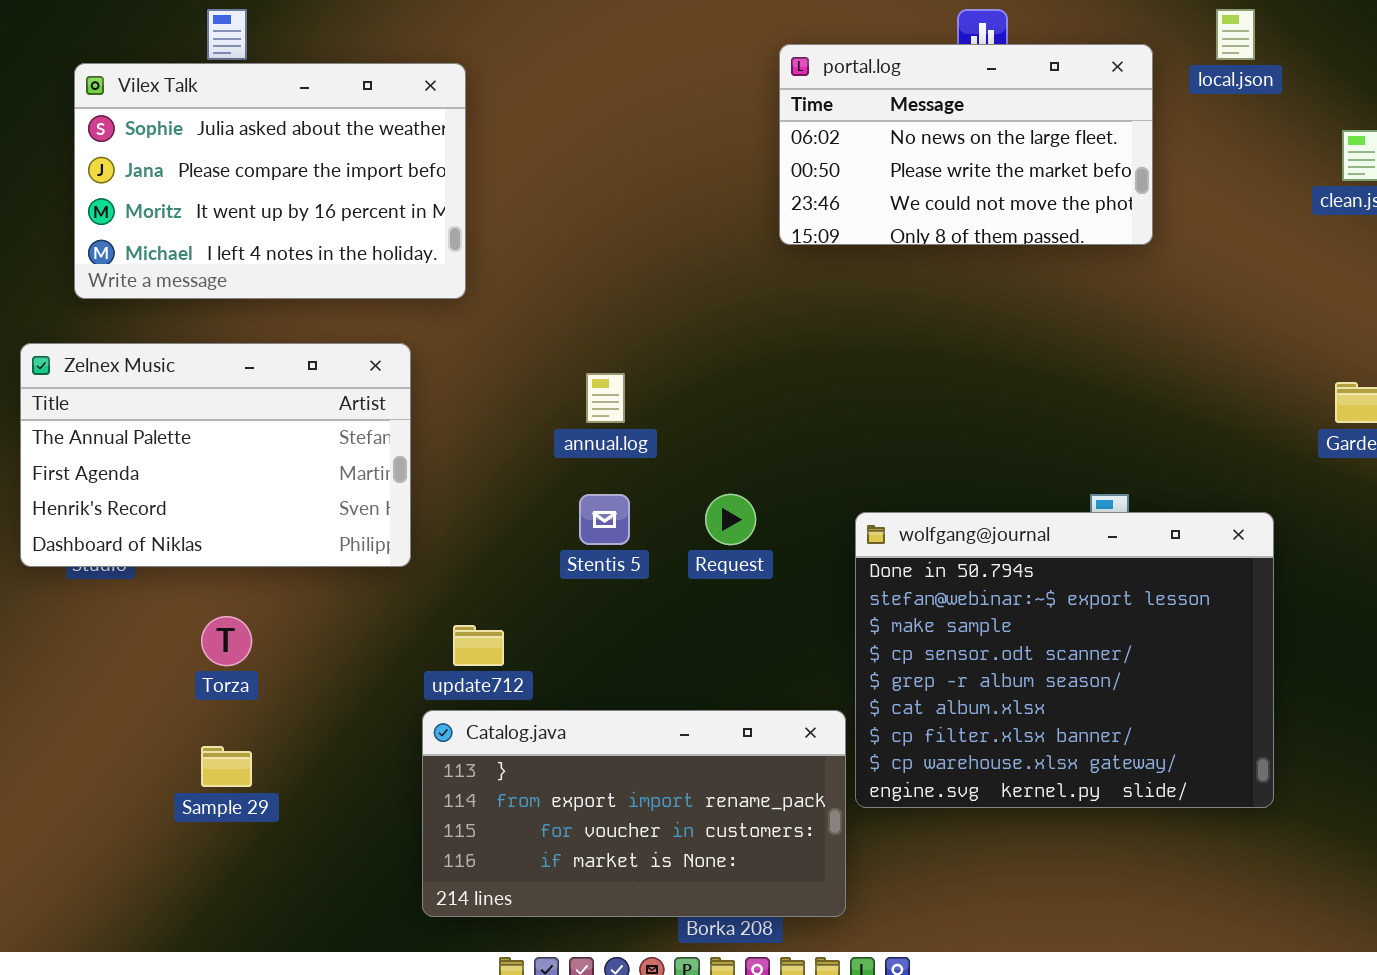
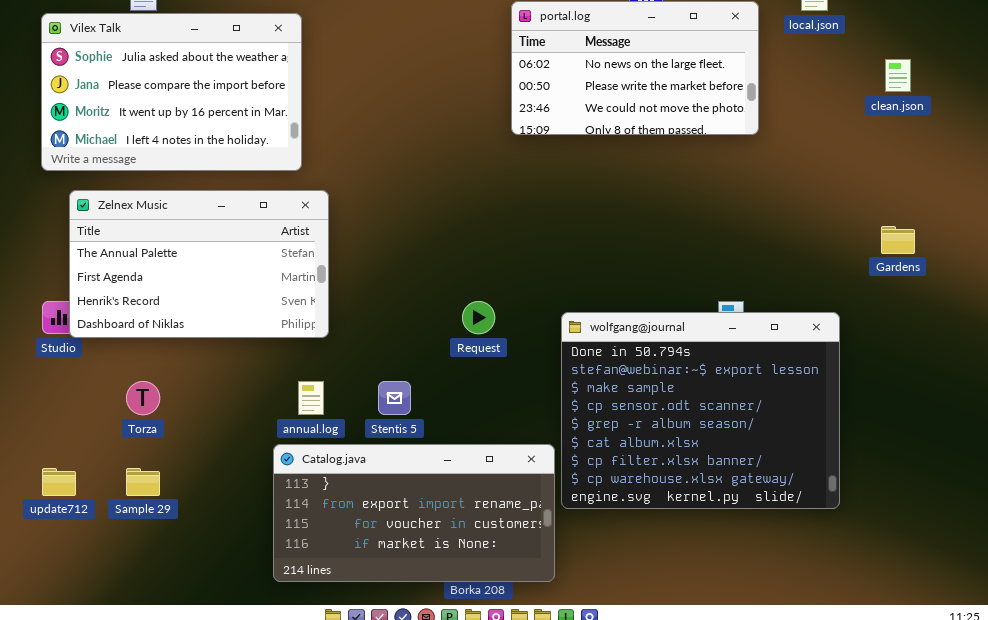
Zelnex Music: [20,343,411,567] -> [69,190,329,338], moved
annual.log: [586,373,625,423] -> [298,381,324,415], moved
Stentis 5: [579,494,630,545] -> [378,381,411,415], moved
update712: [453,625,504,666] -> [42,468,76,496], moved

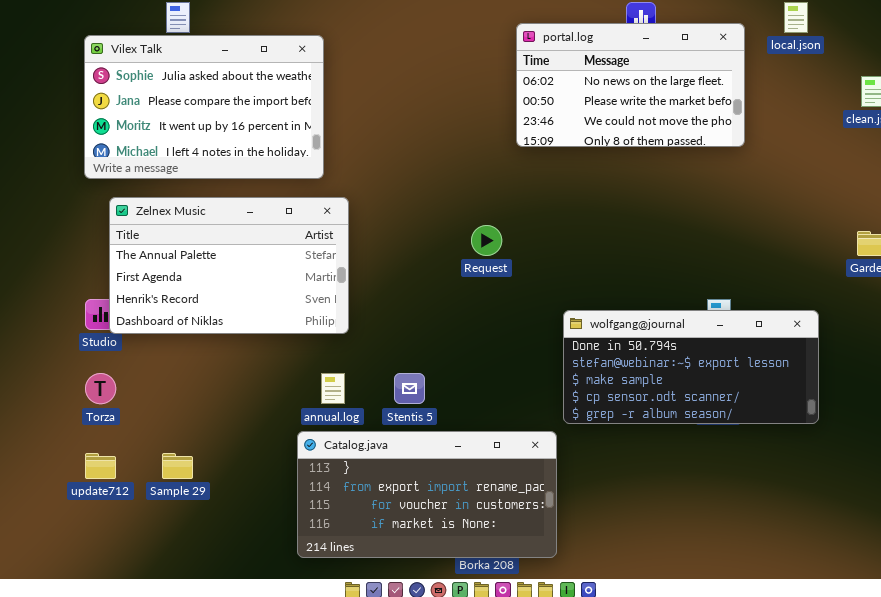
Request: [462,301,495,334] -> [471,225,502,256], moved
wolfgang@journal: [561,312,840,509] -> [563,310,819,424], resized
Torza: [126,381,160,415] -> [85,373,116,404], moved

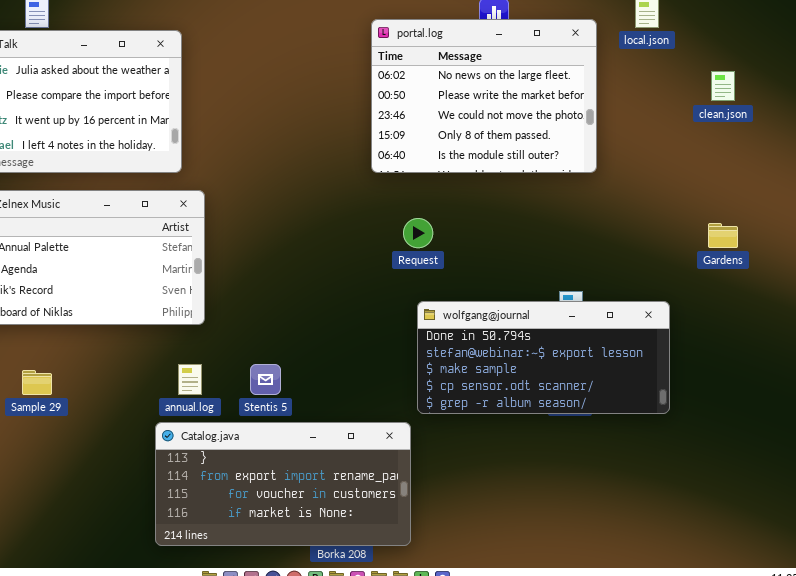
portal.log: [516,23,745,147] -> [371,19,597,173], resized
Request: [471,225,502,256] -> [403,218,433,248], moved
Sample 29: [162,453,193,479] -> [22,370,52,395], moved

